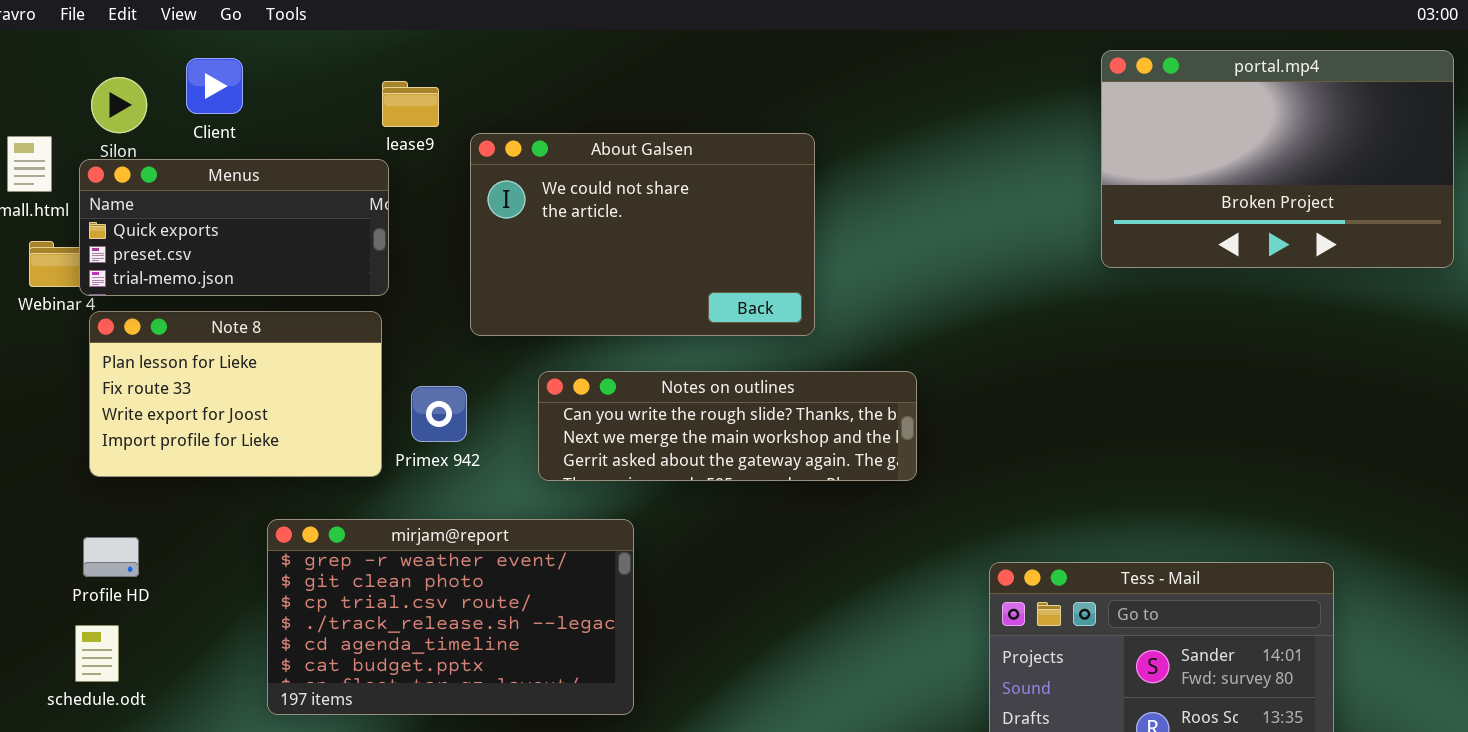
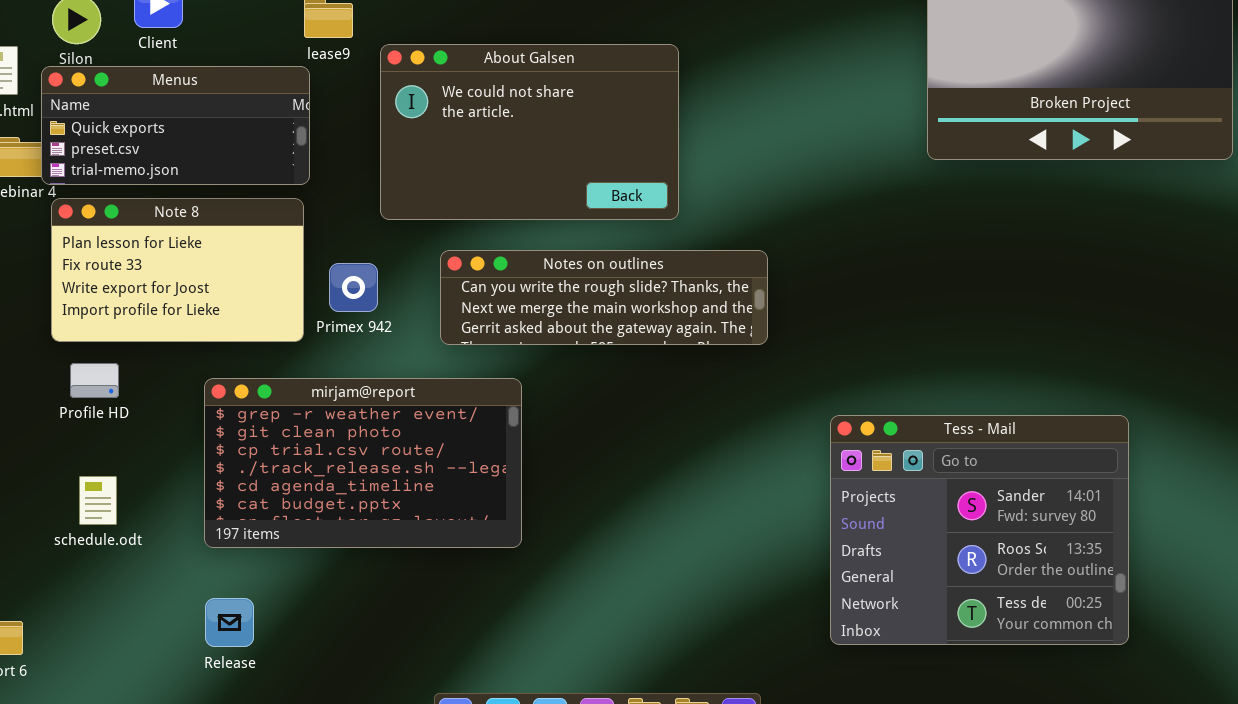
Profile HD: [83,537,139,577] -> [70,363,119,398], moved
schedule.odt: [75,625,119,682] -> [79,476,117,525], moved

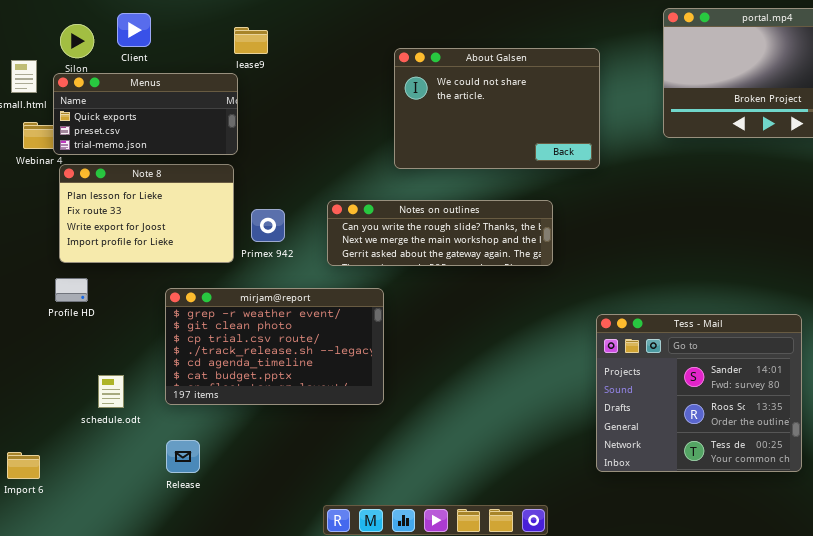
About Galsen: [380,44,679,220] -> [394,48,600,169], moved
Profile HD: [70,363,119,398] -> [55,278,88,302], moved
schedule.odt: [79,476,117,525] -> [98,375,124,408], moved

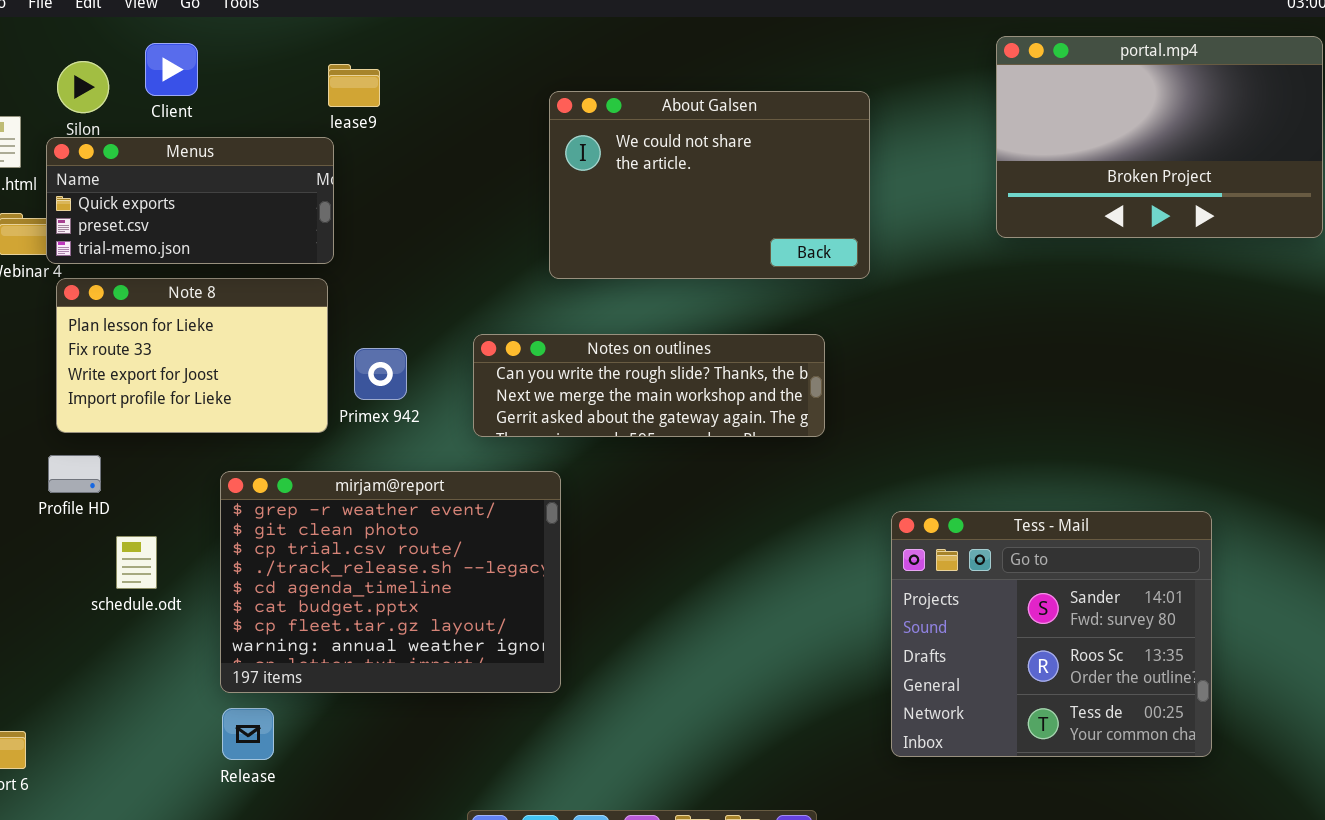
About Galsen: [394,48,600,169] -> [549,91,870,279], moved
mirjam@report: [165,288,384,405] -> [220,471,561,693], resized
schedule.odt: [98,375,124,408] -> [116,536,157,589], moved

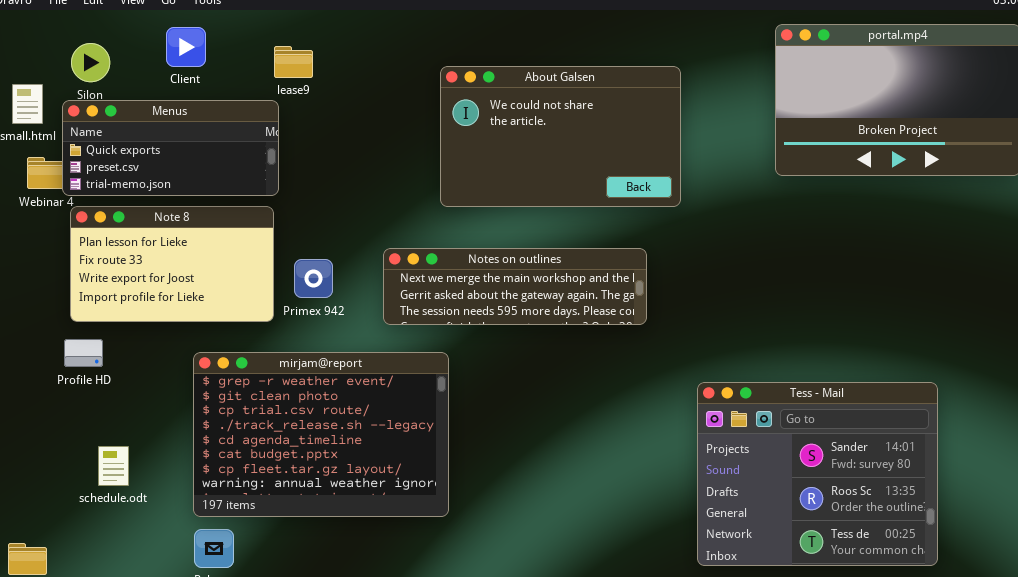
Client: [145,43,198,96] -> [166,27,206,67], moved
Notes on outlines: [473,334,825,437] -> [383,248,647,325], scrolled down 1 row
schedule.odt: [116,536,157,589] -> [98,446,129,486], moved

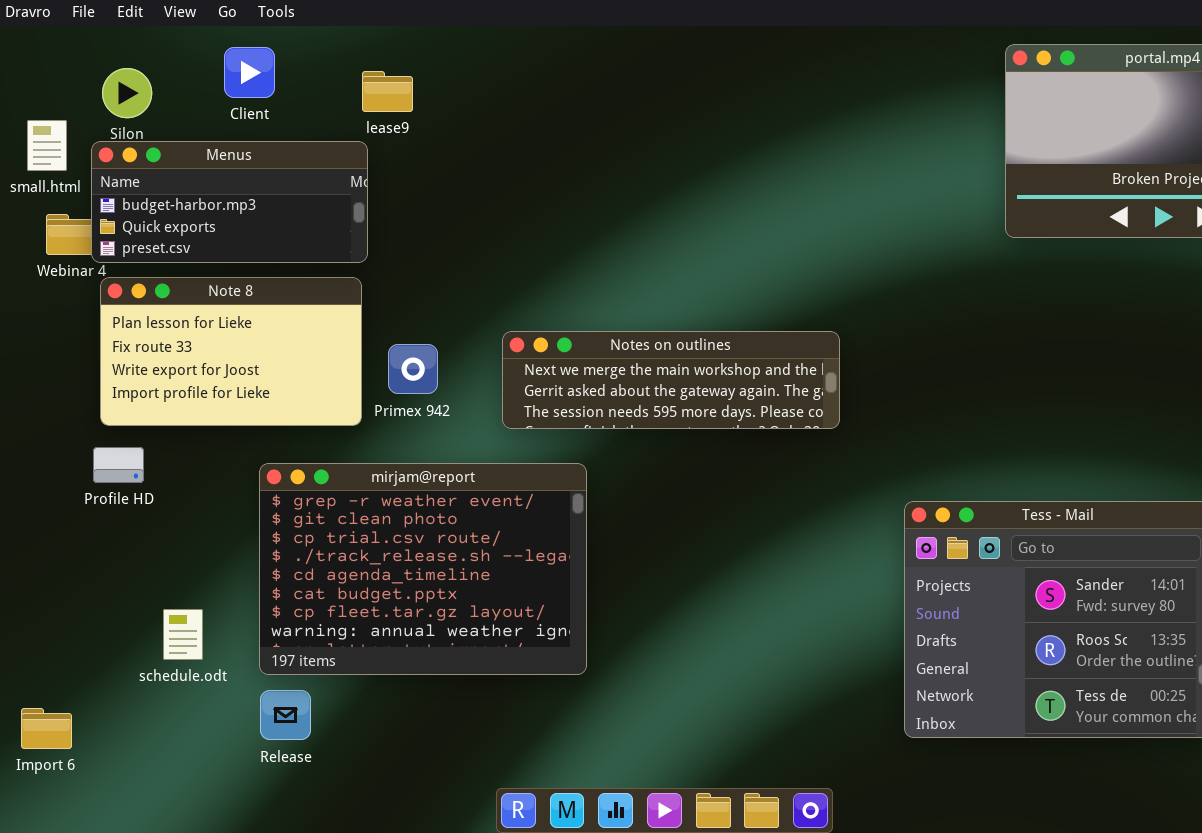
About Galsen: [440,66,681,207] -> none, closed
Menus: [62,100,279,196] -> [91,141,368,263], scrolled up 1 row
schedule.odt: [98,446,129,486] -> [163,609,203,660], moved

